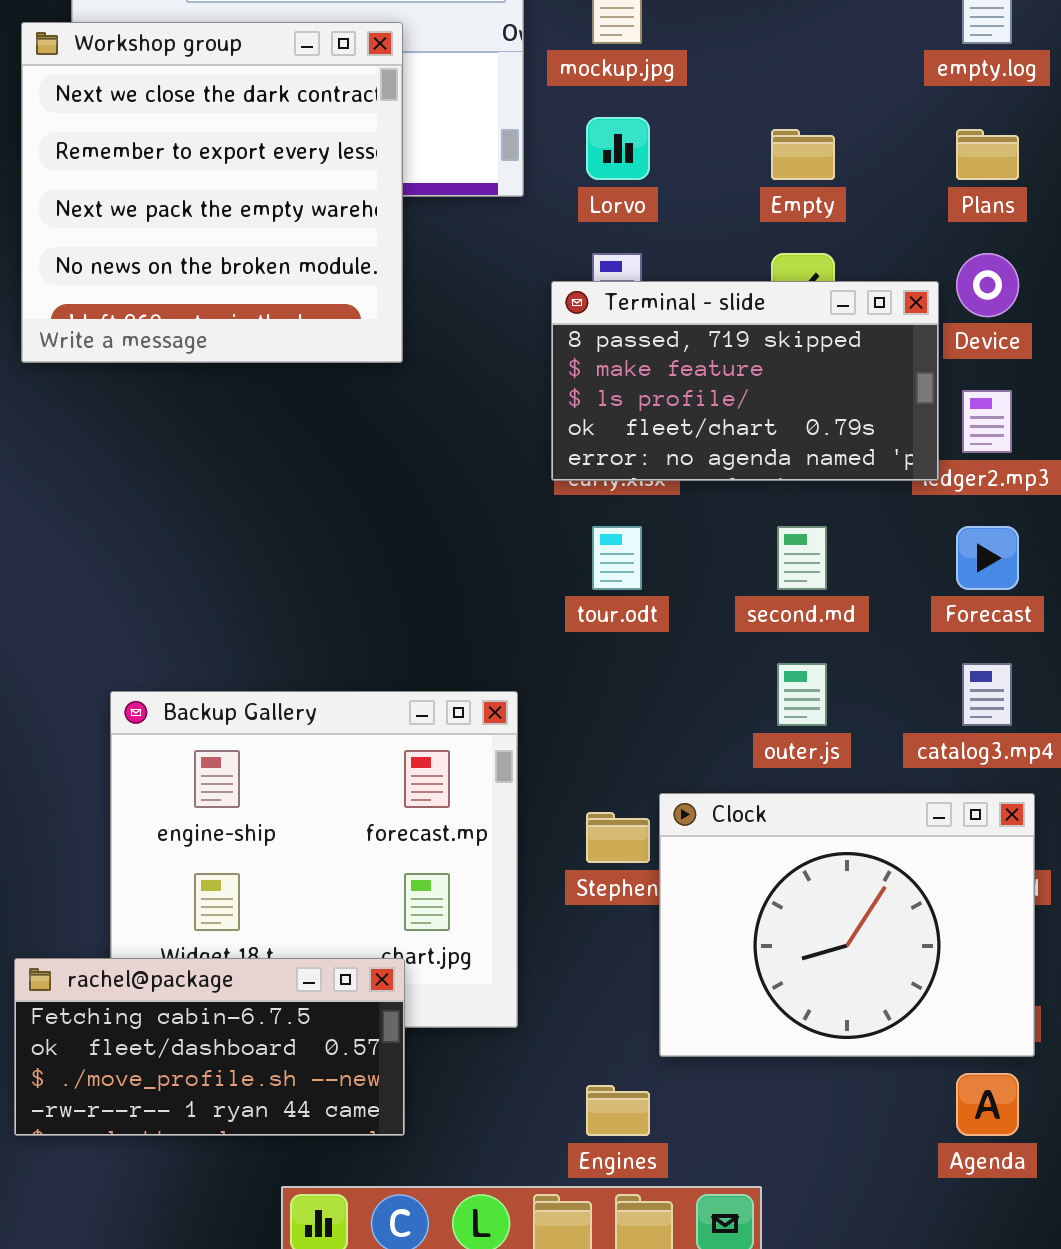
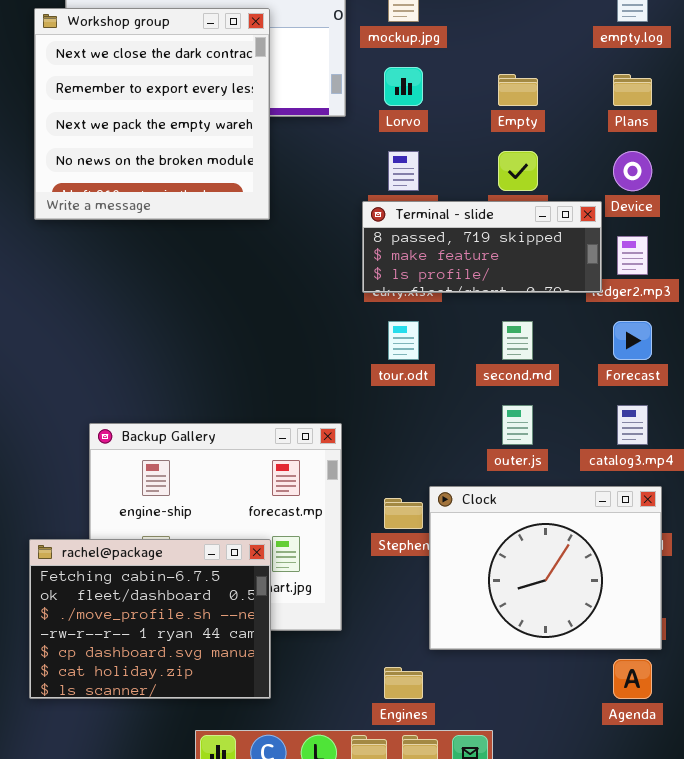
Terminal - slide: [551,281,939,481] -> [362,201,602,293], resized
rachel@package: [14,958,405,1136] -> [29,539,271,699], resized

